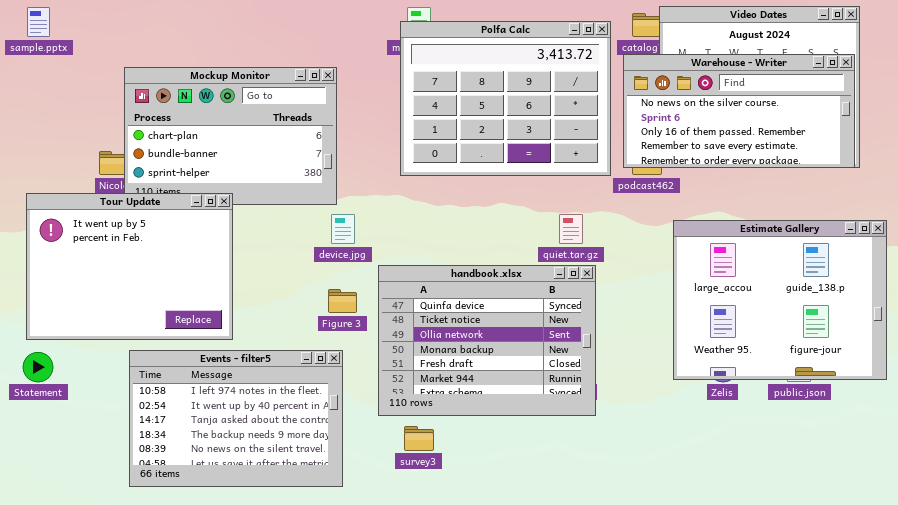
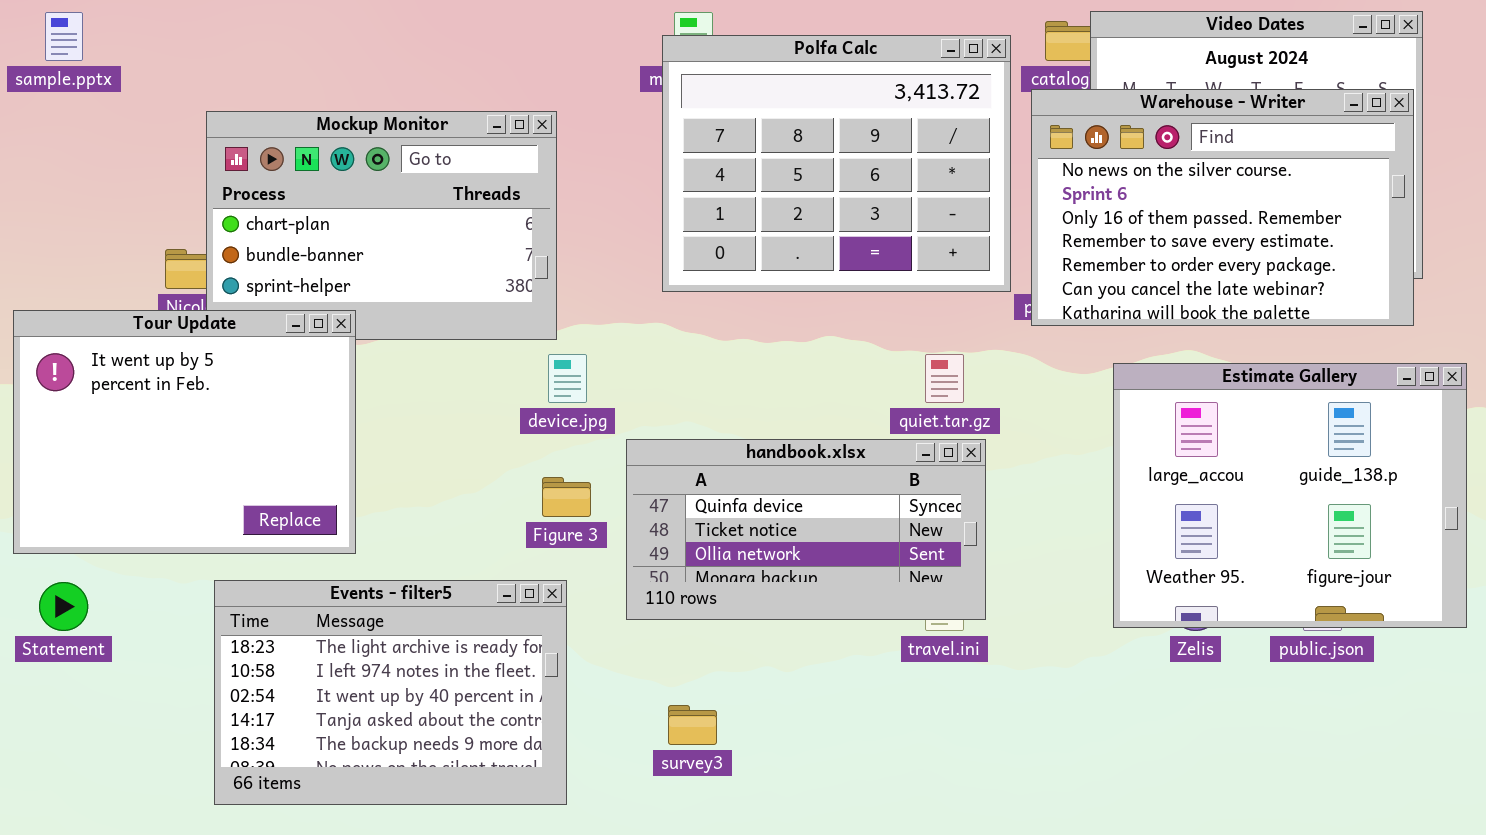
Warehouse - Writer: [623,54,855,168] -> [1031,89,1414,326], resized
Tour Update: [26,193,233,340] -> [13,310,356,554], moved
handbook.xlsx: [378,265,596,416] -> [626,439,986,620], resized
Events - filter5: [129,350,343,487] -> [214,580,567,805], scrolled up 1 row

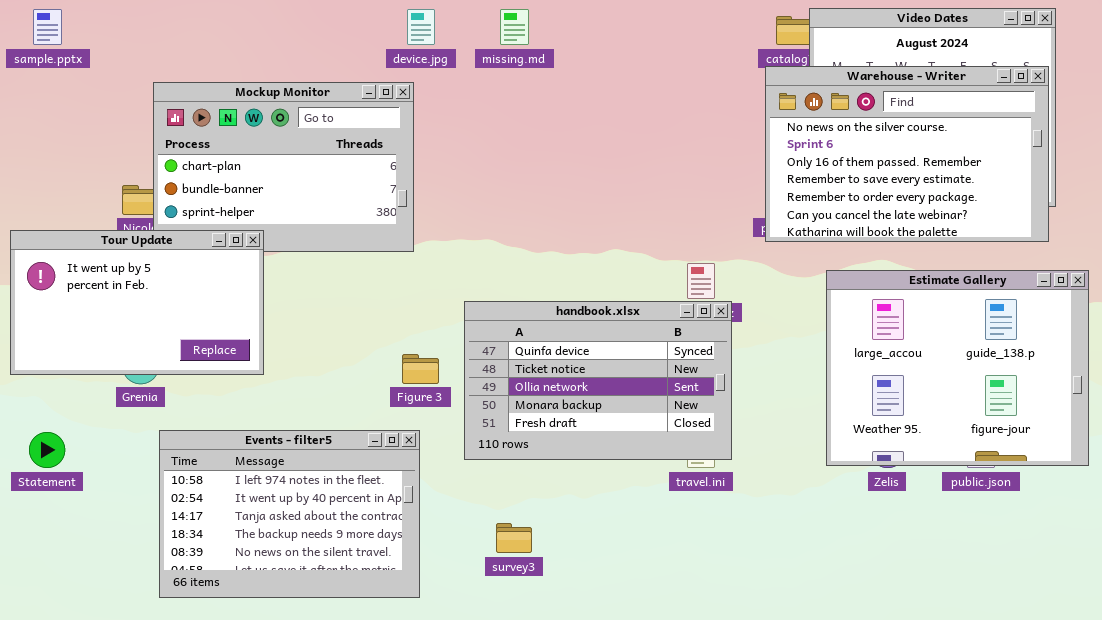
Polfa Calc: [662,35,1011,292] -> none, closed
Tour Update: [13,310,356,554] -> [10,230,264,375], resized
device.jpg: [548,354,587,403] -> [407,9,435,45], moved
handbook.xlsx: [626,439,986,620] -> [464,301,732,460], resized
Events - filter5: [214,580,567,805] -> [159,430,420,598], scrolled down 1 row

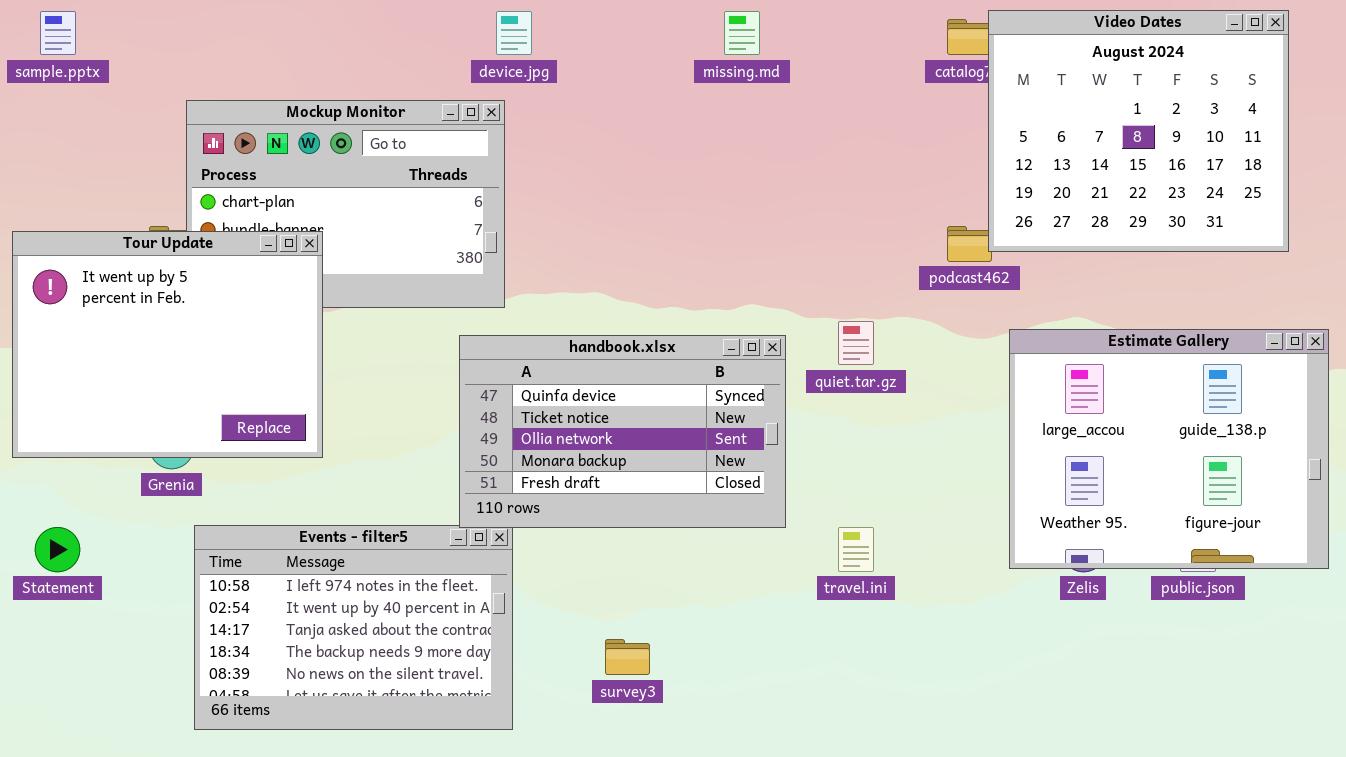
missing.md: [500,9,529,45] -> [724,11,760,55], moved
Warehouse - Writer: [765,66,1049,242] -> none, closed
Tour Update: [10,230,264,375] -> [12,231,323,458], resized
handbook.xlsx: [464,301,732,460] -> [459,335,786,528], moved

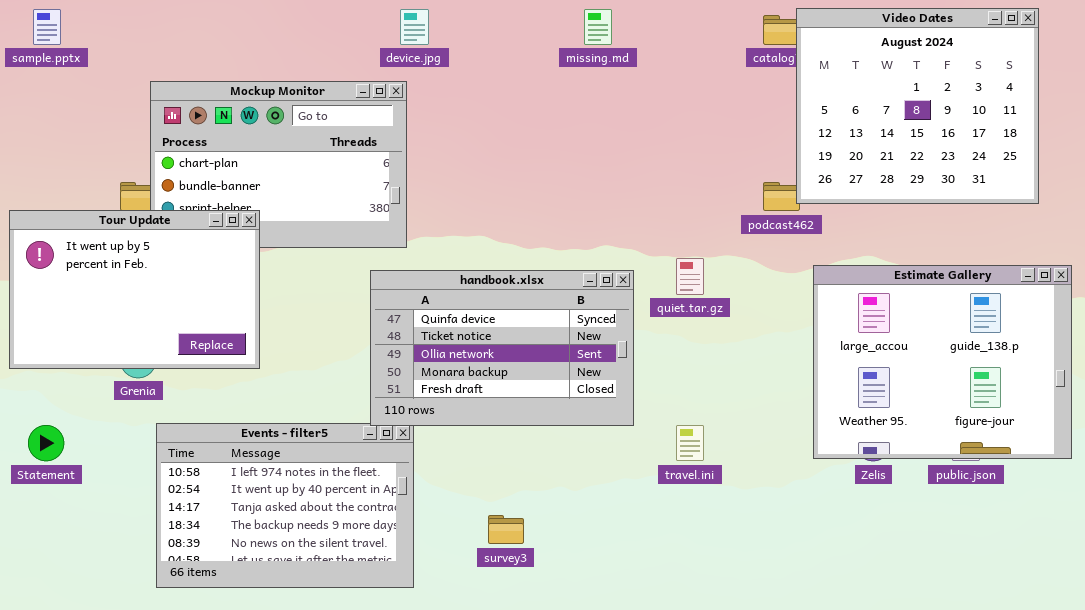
Tour Update: [12,231,323,458] -> [9,210,260,369], resized

